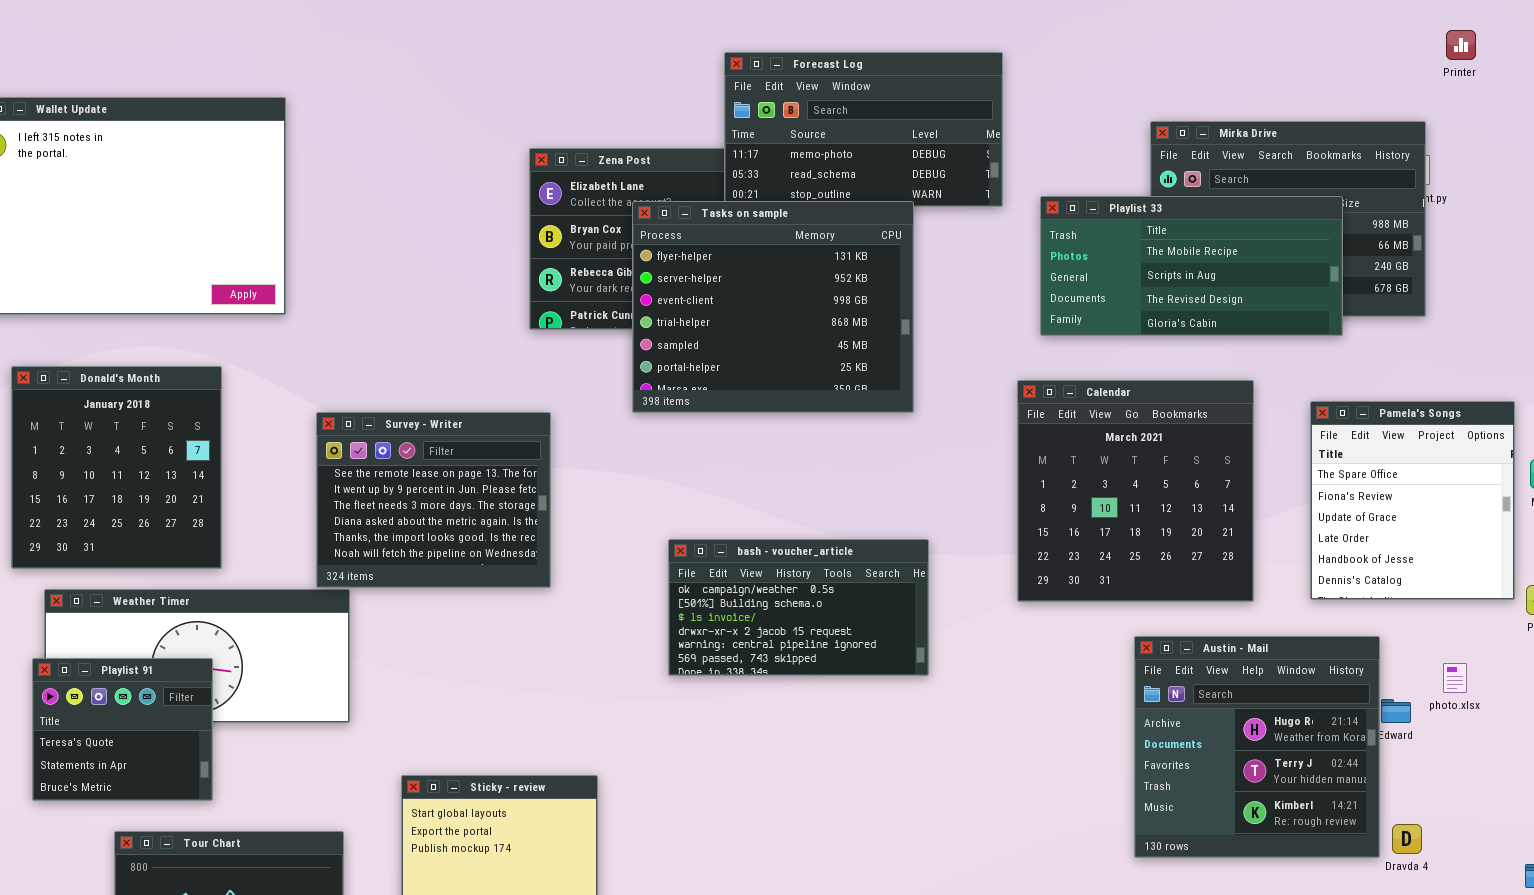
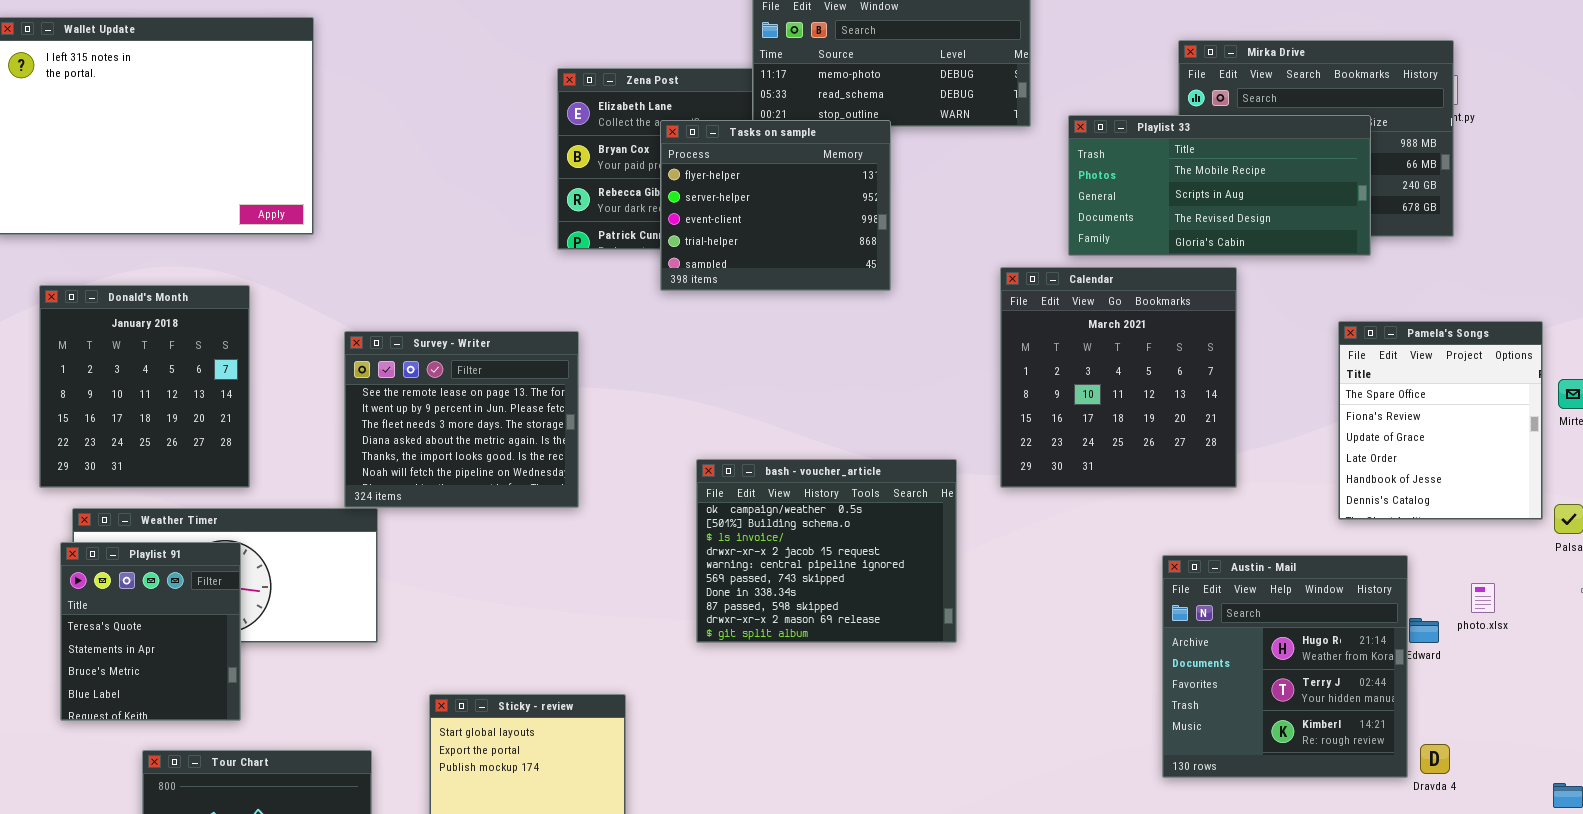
Tasks on sample: [632,201,914,413] -> [660,120,891,291], resized
Calendar: [1017,380,1254,602] -> [1000,267,1237,488], moved
bash - voucher_article: [668,539,929,676] -> [696,459,957,643], resized
Playlist 91: [32,658,213,801] -> [60,542,241,721], resized

